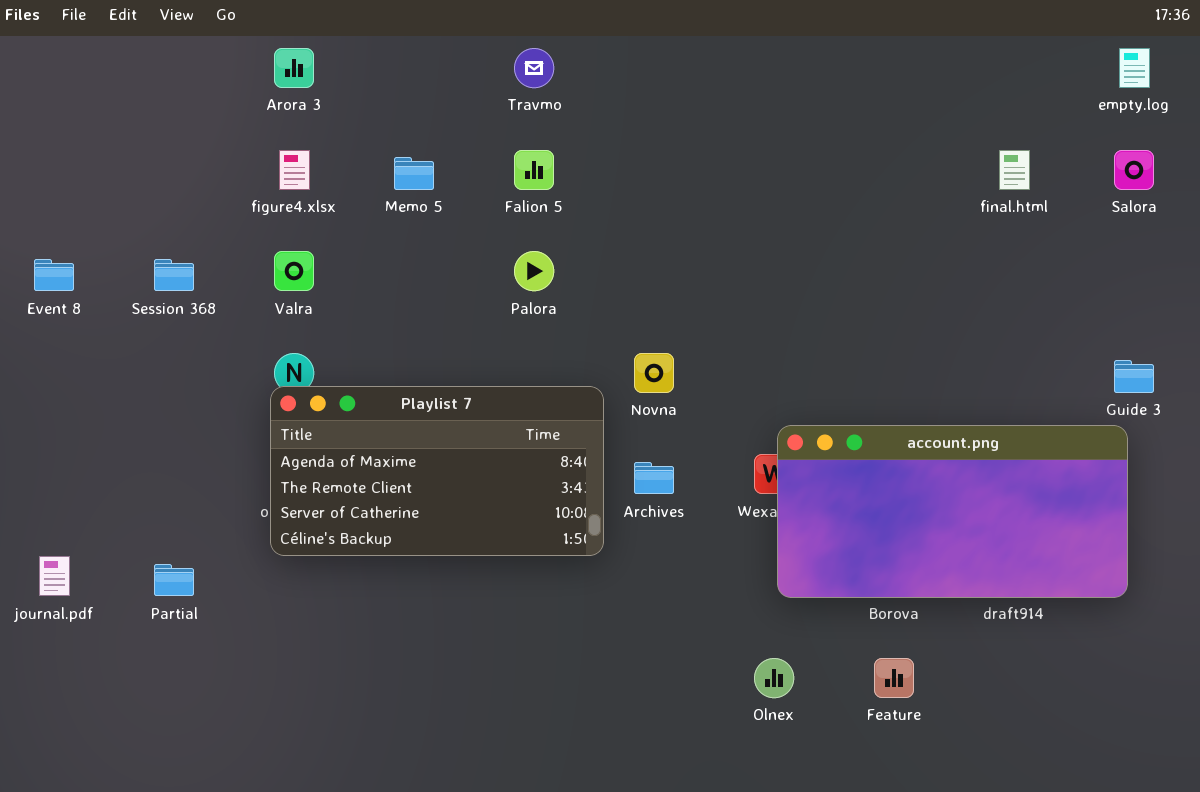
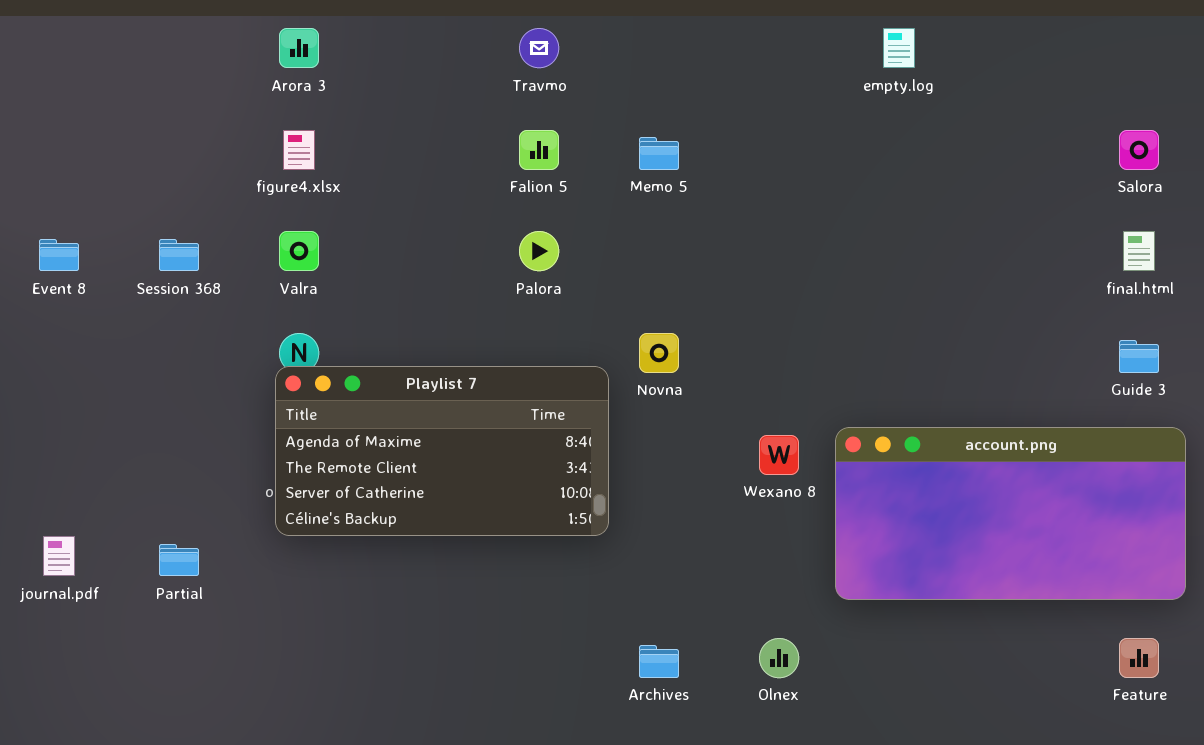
empty.log: [1119,48,1150,88] -> [883,28,915,68], moved
final.html: [999,150,1030,190] -> [1123,231,1155,271], moved
Memo 5: [394,157,434,190] -> [639,137,679,170], moved
account.png: [777,425,1128,598] -> [835,427,1186,600], moved
Archives: [634,462,674,494] -> [639,645,679,678], moved
Feature: [874,658,914,698] -> [1119,638,1159,678], moved

